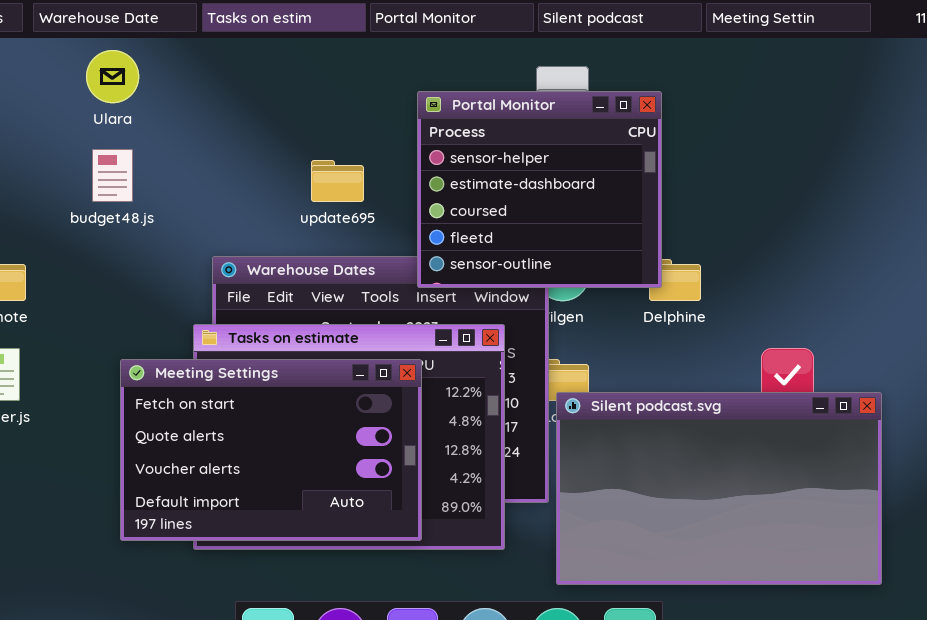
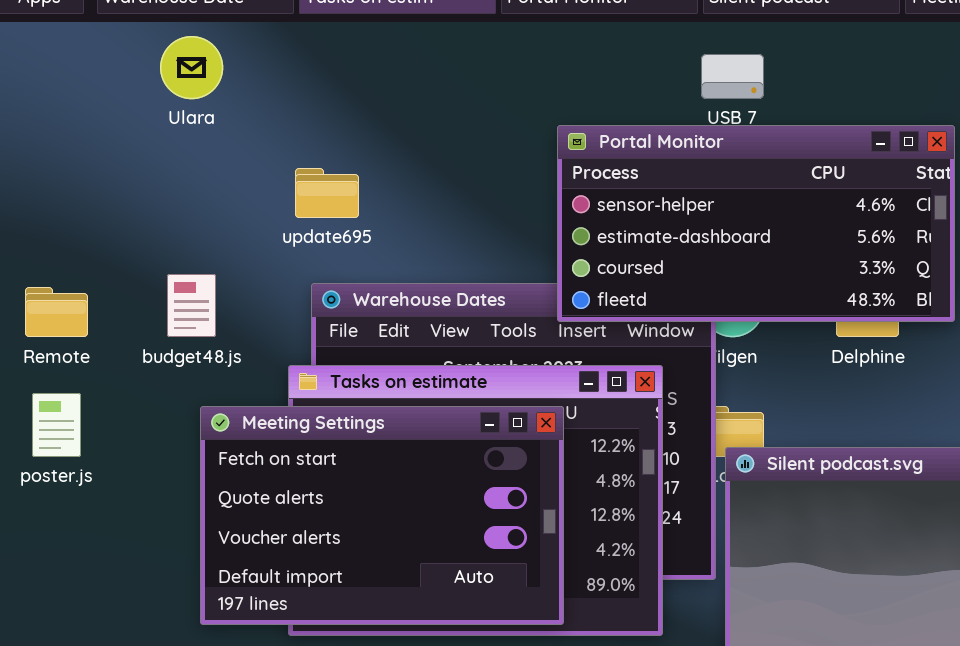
Portal Monitor: [417,91,662,288] -> [557,125,955,322], resized
budget48.js: [92,149,133,202] -> [167,274,216,337], moved
update695: [311,160,364,202] -> [295,168,359,218], moved

